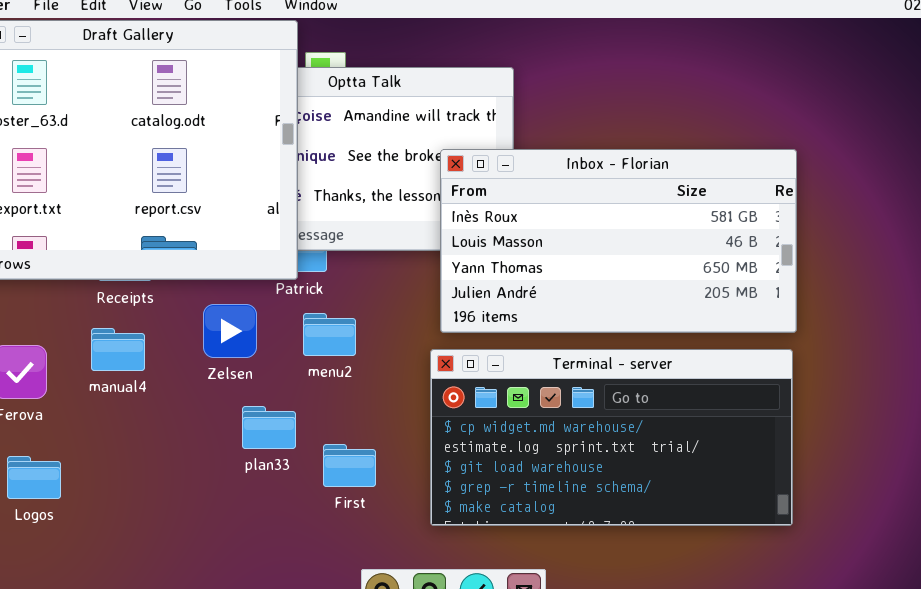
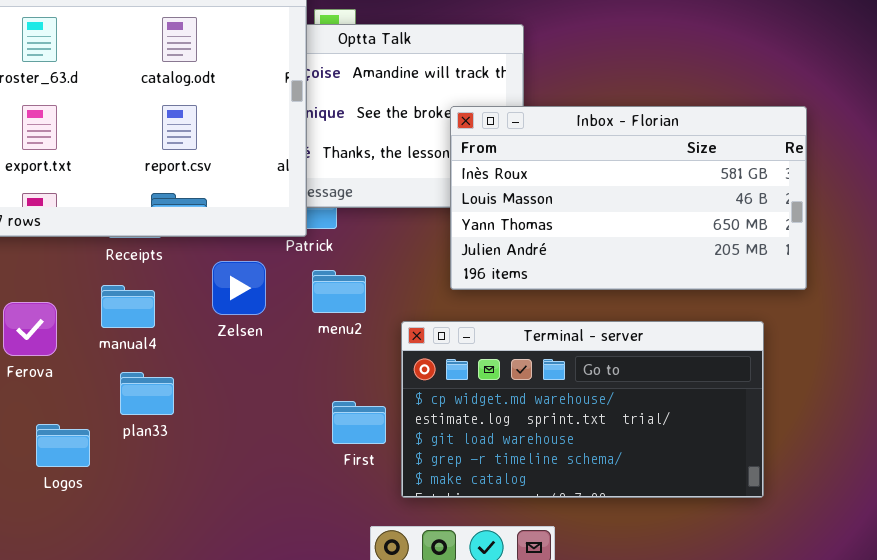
Terminal - server: [430,349,793,526] -> [401,321,764,498], moved
plan33: [242,406,296,449] -> [120,372,174,415], moved
Logos: [7,456,61,499] -> [36,424,90,467], moved

